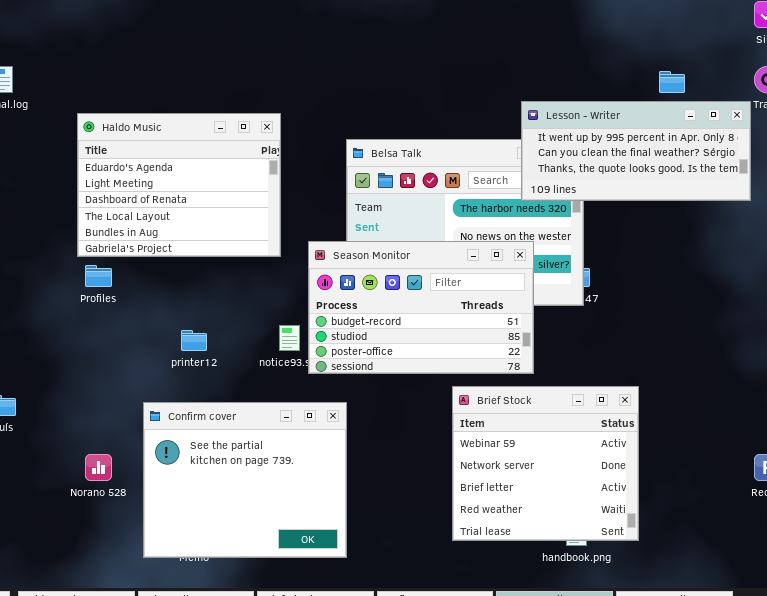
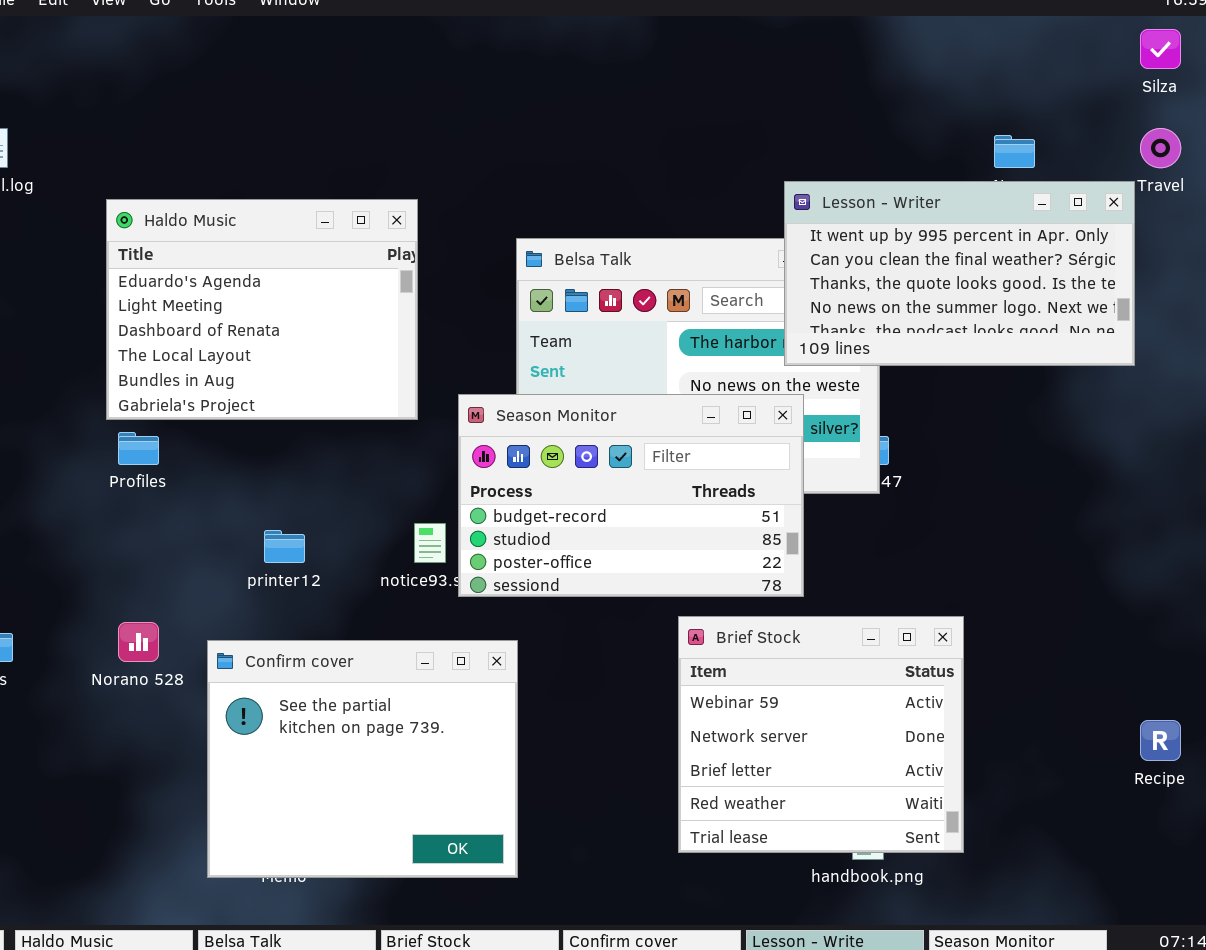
Lesson - Writer: [521,101,751,201] -> [784,181,1135,366], resized
Norano 528: [85,454,112,481] -> [118,622,159,662], moved

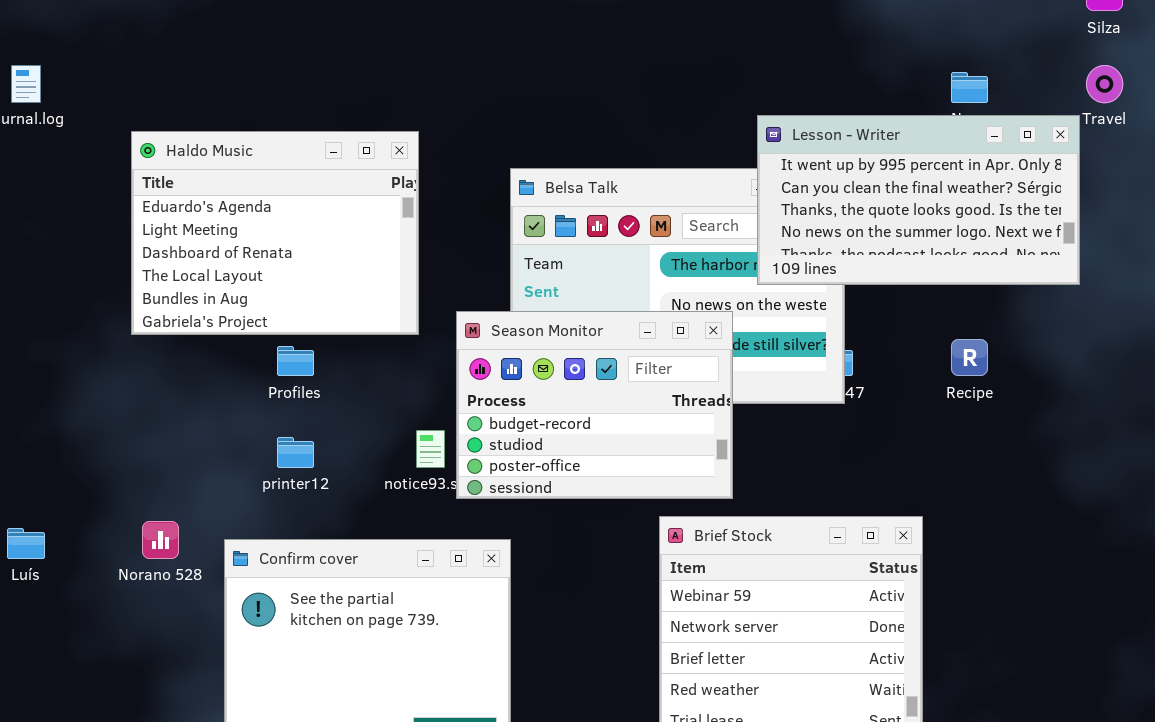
Season Monitor: [458,394,804,597] -> [456,311,733,499], resized
Profiles: [118,432,159,465] -> [277,346,314,376], moved
Recipe: [1140,720,1181,761] -> [951,339,988,376], moved

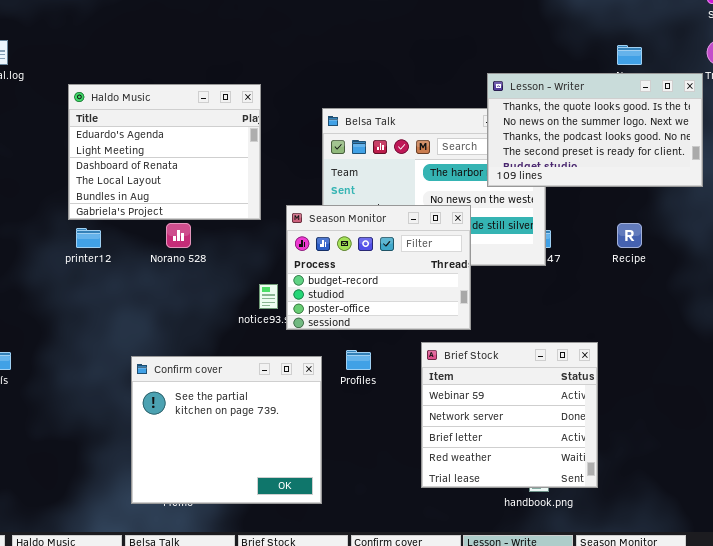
Lesson - Writer: [757,115,1080,285] -> [487,73,703,187], scrolled down 2 rows
Profiles: [277,346,314,376] -> [346,350,371,370], moved
printer12: [277,437,314,468] -> [76,228,101,248], moved
Norano 528: [142,521,179,559] -> [166,223,191,248], moved

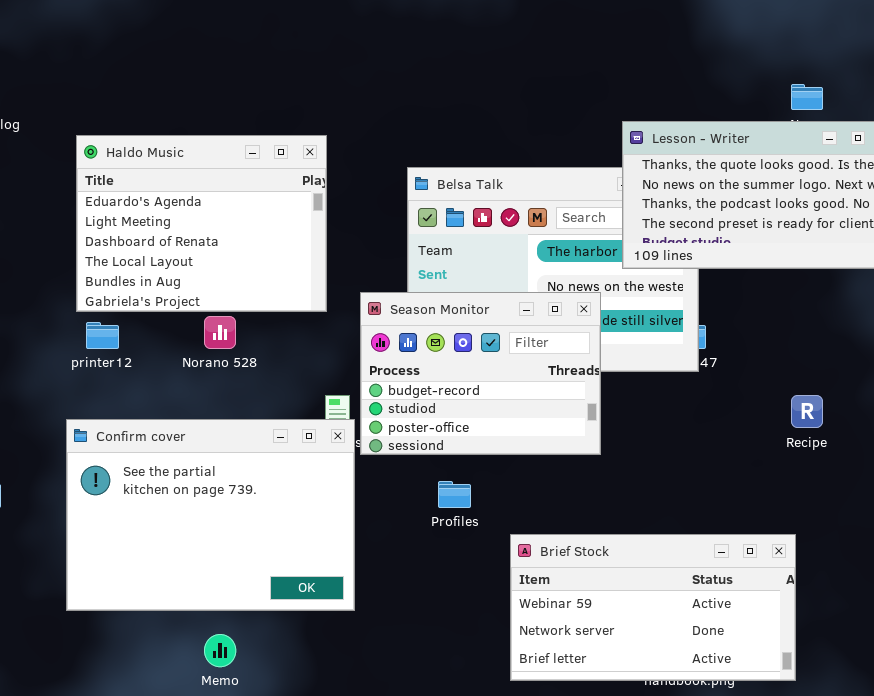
Recipe: [617,223,642,248] -> [791,395,823,428], moved
Brief Stock: [421,342,598,488] -> [510,534,796,681], moved, resized
Confirm cover: [131,356,322,504] -> [66,419,355,611], moved, resized

